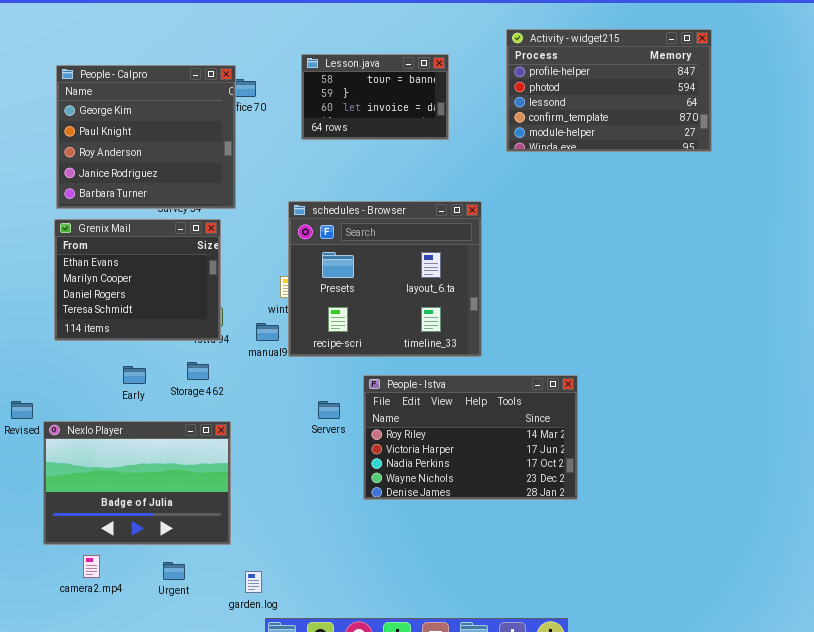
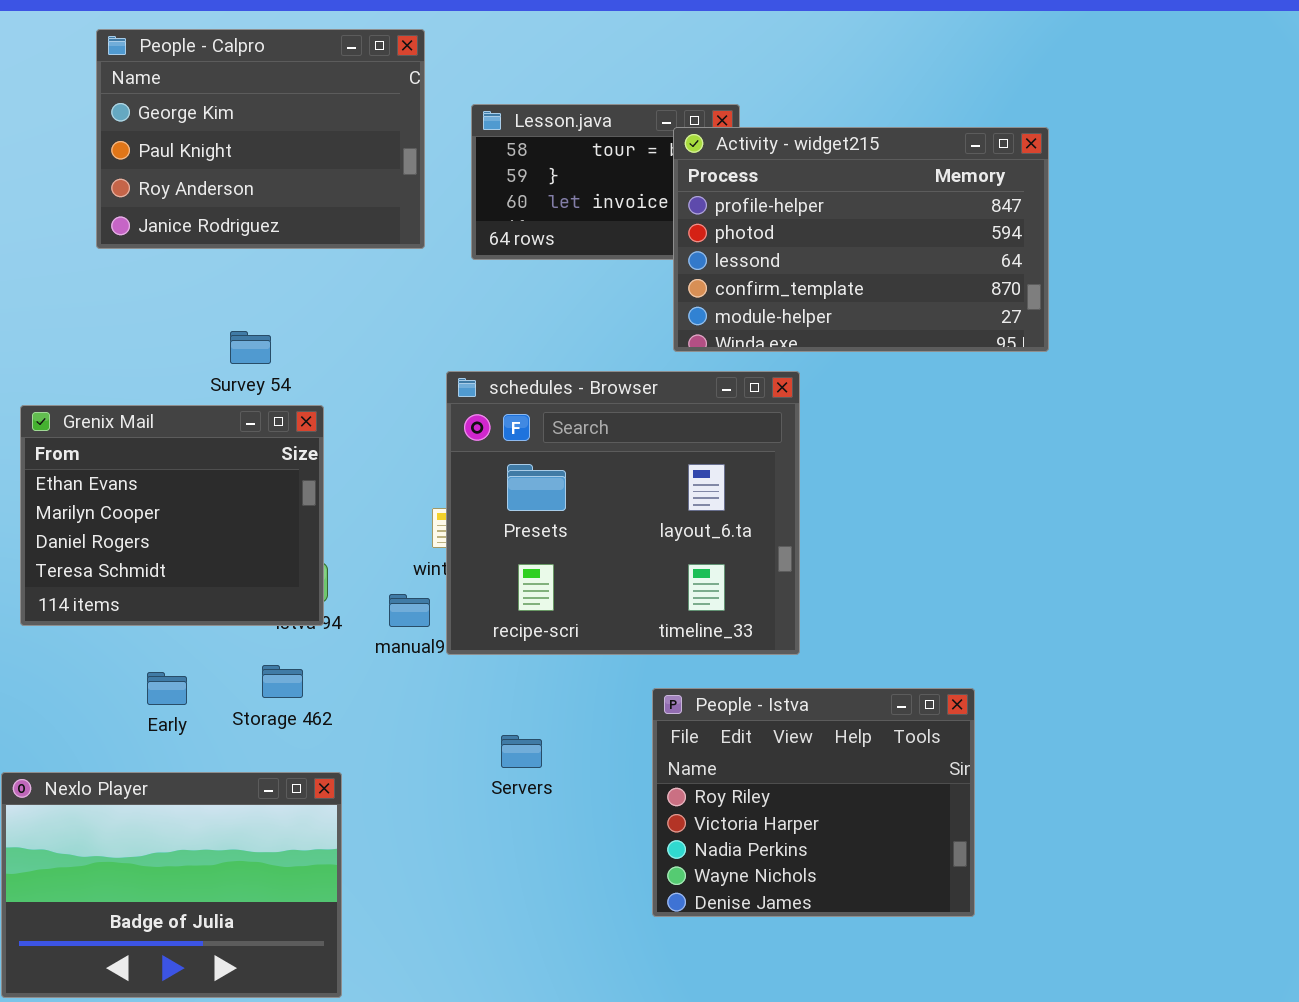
Activity - widget215: [506,29,712,152] -> [673,127,1049,352], moved
People - Calpro: [56,65,236,209] -> [96,29,425,249], moved, resized
People - Istva: [363,375,578,500] -> [652,688,975,917], resized

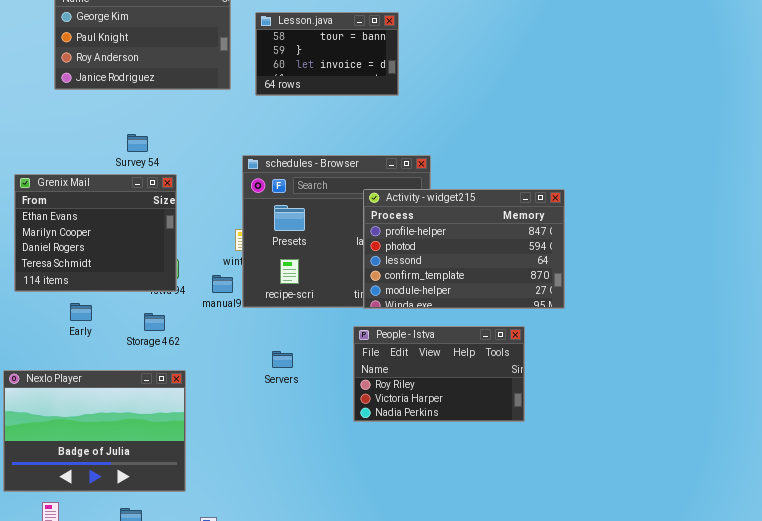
Activity - widget215: [673,127,1049,352] -> [363,189,565,309], moved
Early: [147,672,187,705] -> [70,303,92,321], moved
People - Istva: [652,688,975,917] -> [353,326,525,422], resized

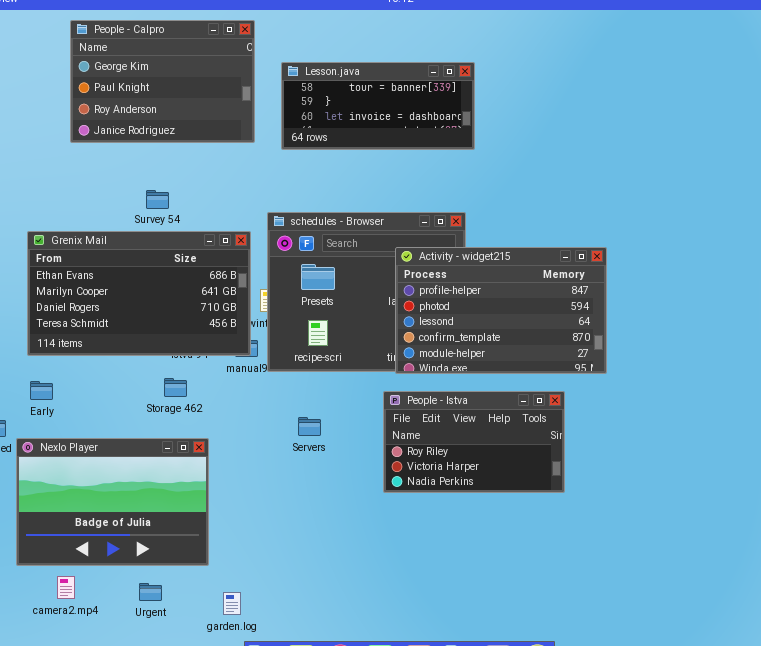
Lesson.java: [255,12,399,96] -> [281,62,475,150], resized
Grenix Mail: [14,174,177,292] -> [27,231,251,356], resized
Early: [70,303,92,321] -> [30,381,53,400], moved

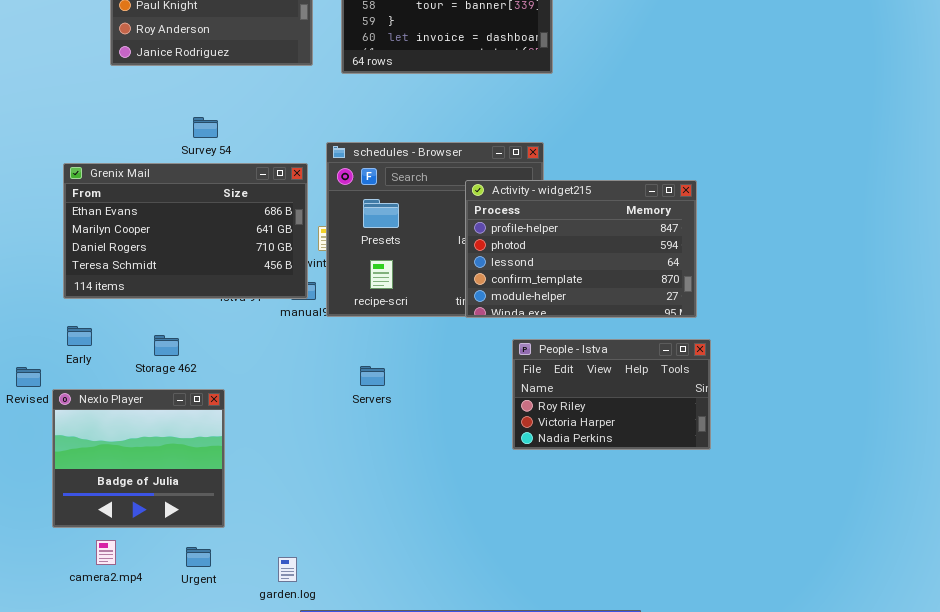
Storage 462: [164,378,187,397] -> [154,335,179,356], moved
People - Istva: [383,391,565,493] -> [512,339,711,450], moved
Nexlo Player: [16,438,209,566] -> [52,389,225,528], resized

